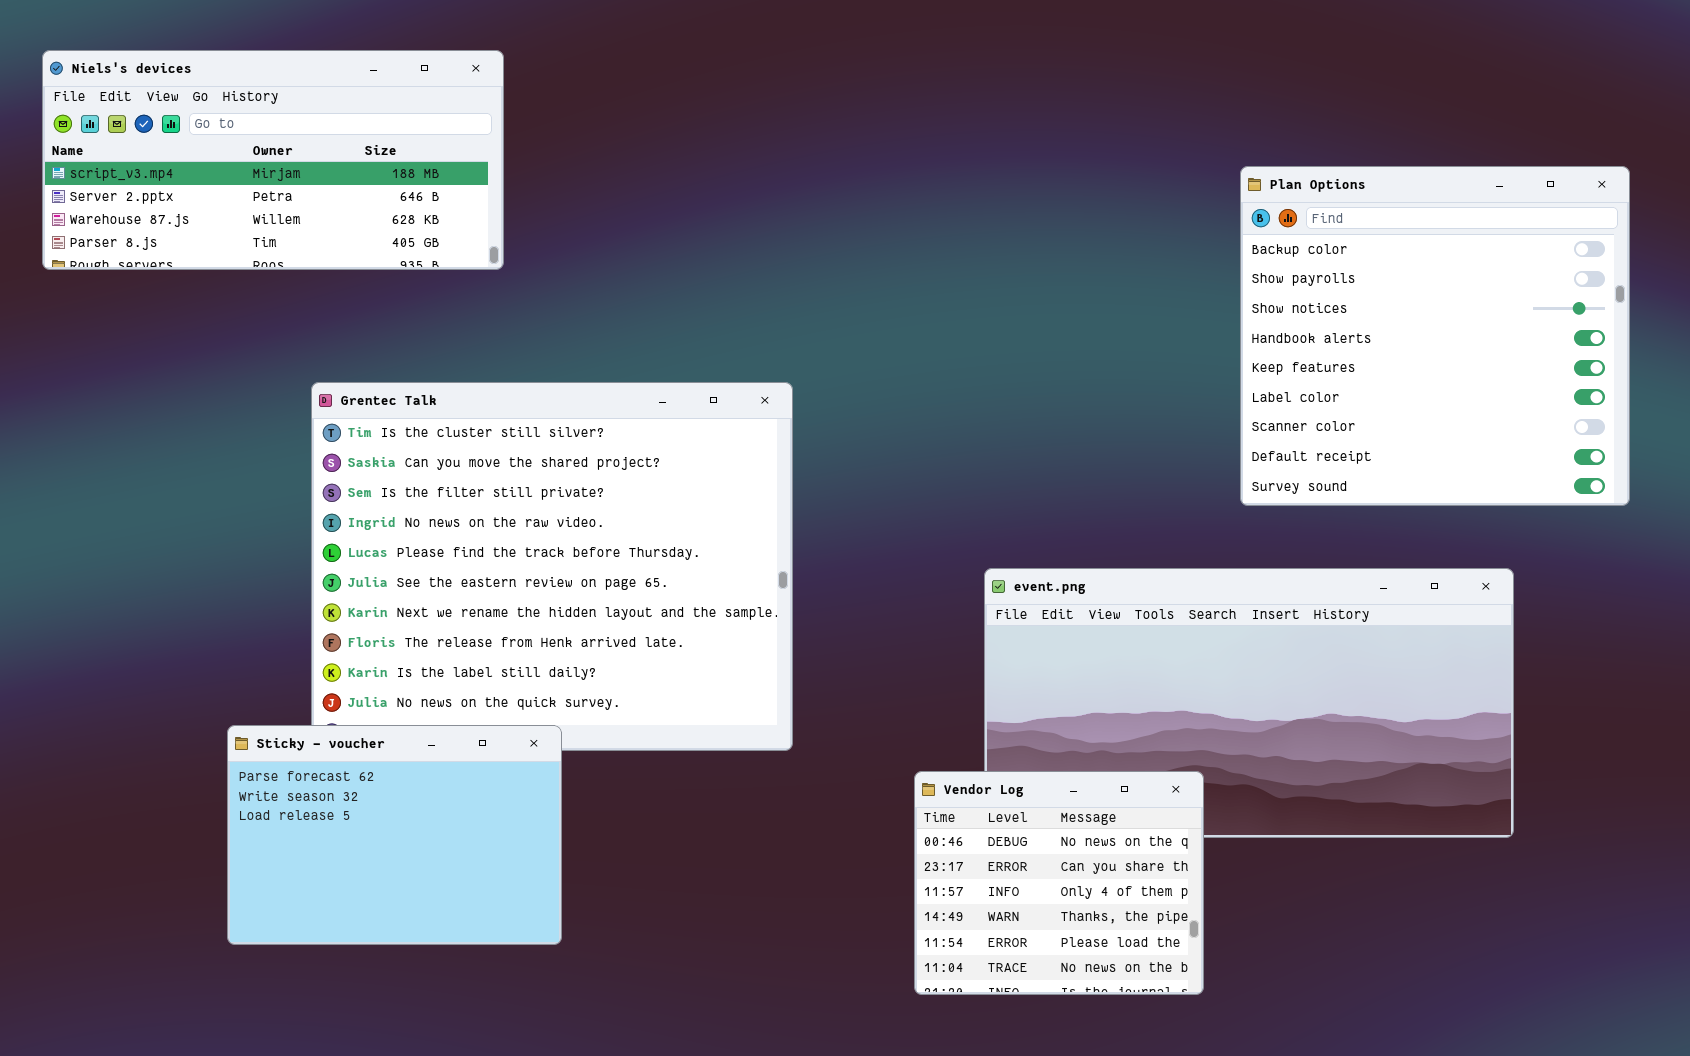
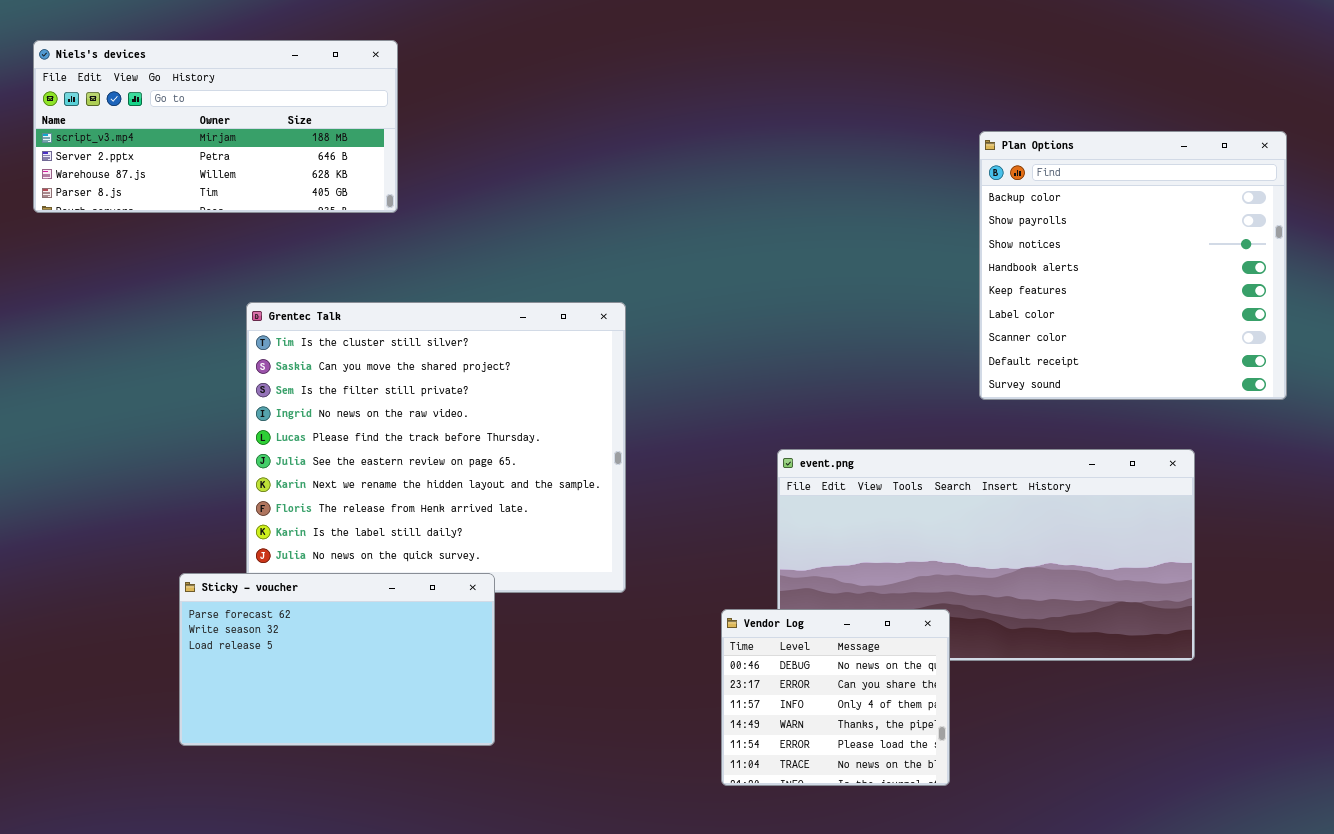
Sticky - voucher: [227,725,562,945] -> [179,573,495,746], resized

